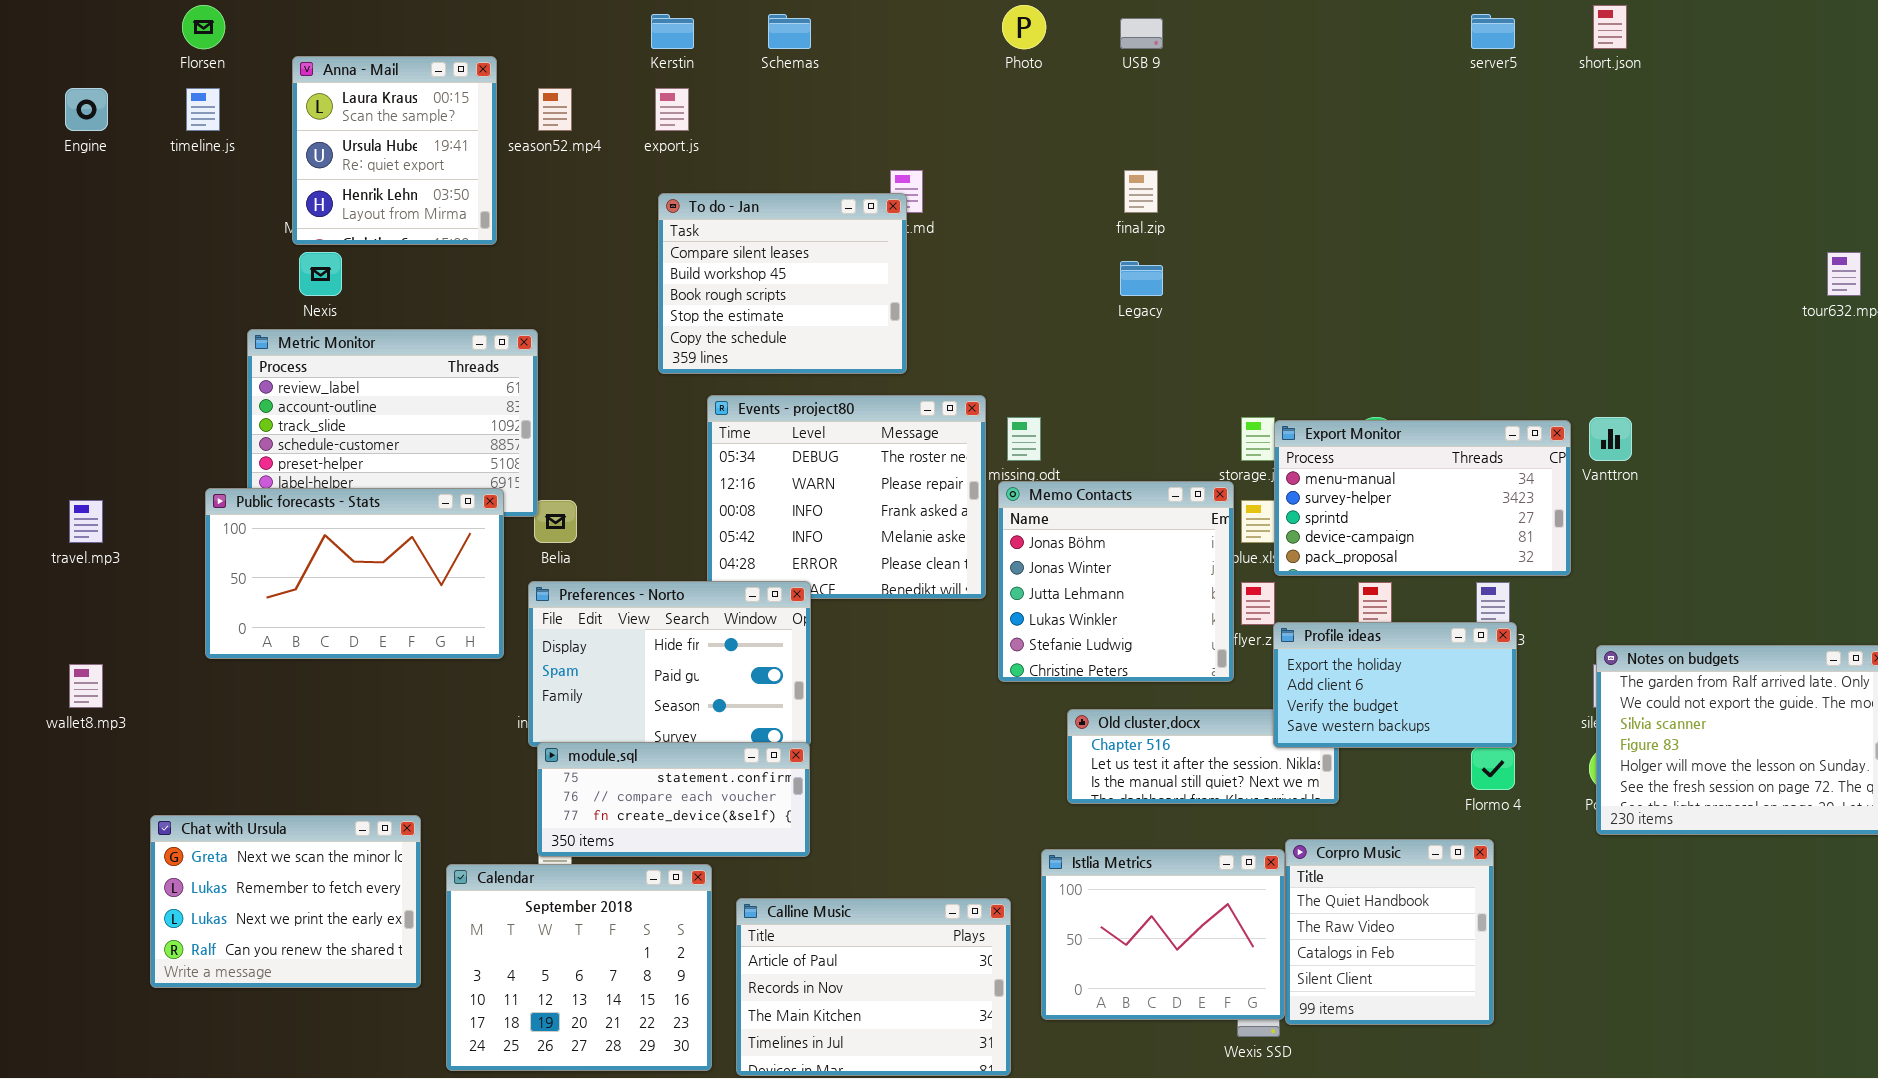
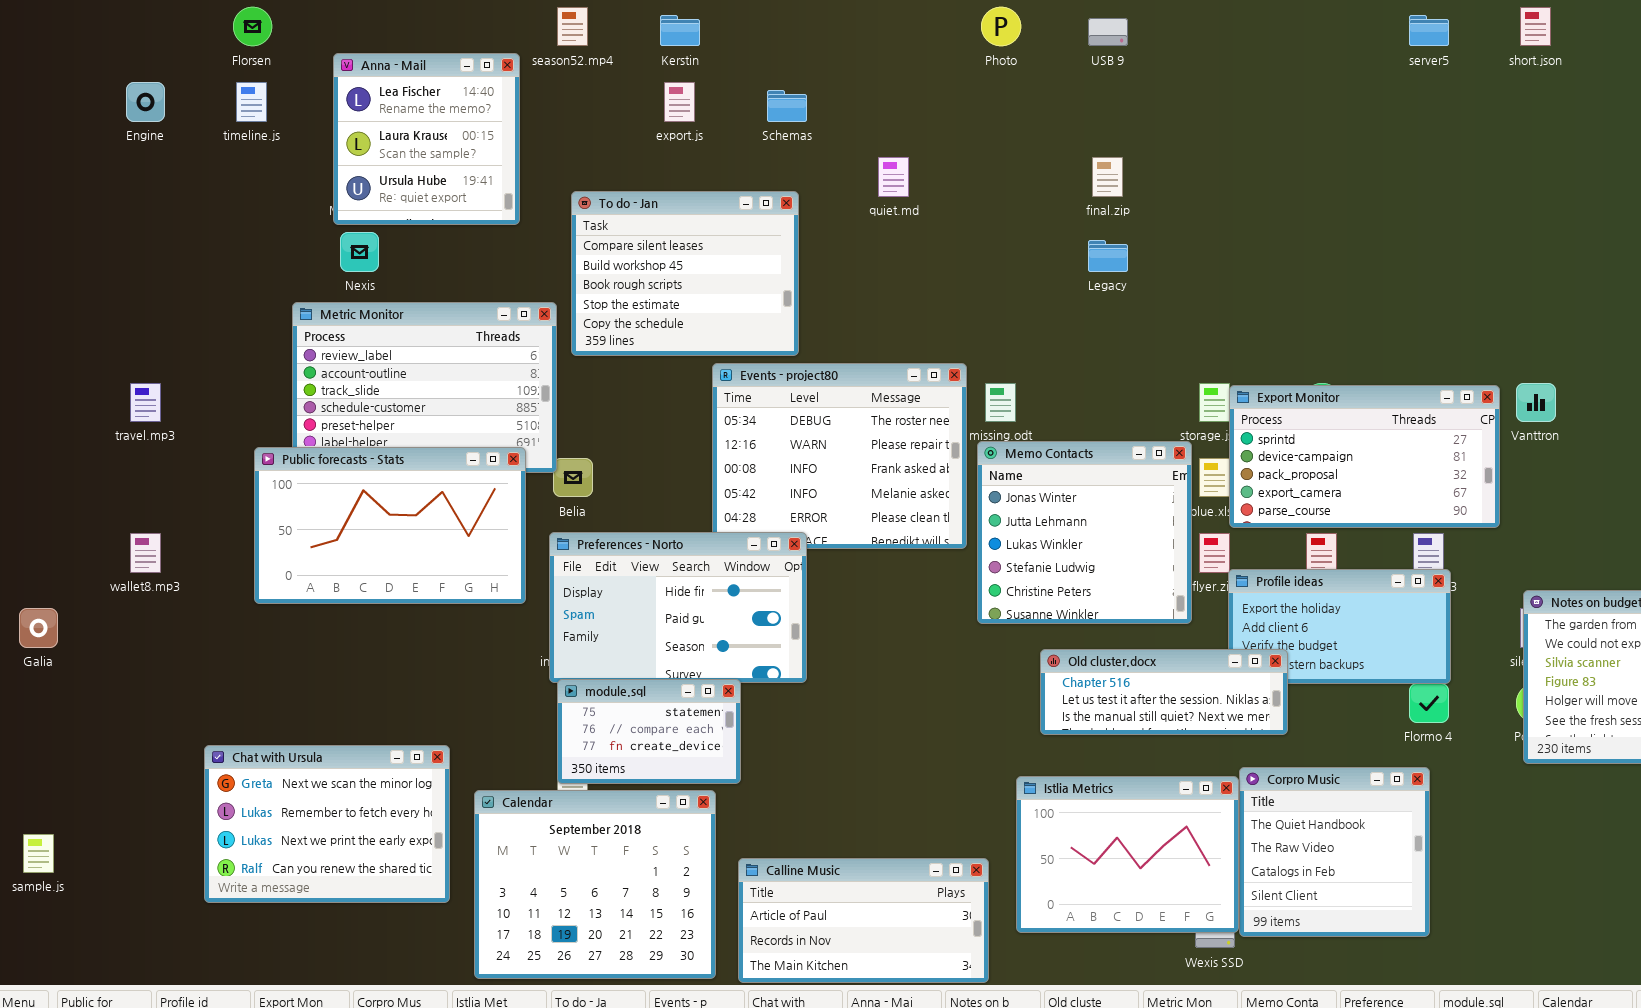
Schemas: [768,14,811,49] -> [767,90,807,122], moved
Anna - Mail: [292,56,497,245] -> [333,53,520,225], scrolled up 1 row
season52.mp4: [538,88,572,131] -> [557,7,588,46], moved
To do - Jan: [658,193,907,374] -> [571,191,799,356], moved
Export Monitor: [1274,420,1571,576] -> [1229,385,1500,528], scrolled down 2 rows
Memo Contacts: [998,481,1234,682] -> [977,441,1192,624], scrolled down 1 row
travel.mp3: [69,500,103,543] -> [130,383,161,422], moved
wallet8.mp3: [69,664,103,708] -> [130,533,161,573], moved
Old cluster.docx: [1067,709,1339,804] -> [1040,649,1288,735], raised
module.sql: [537,742,810,857] -> [557,679,741,784], resized
Calline Music: [736,898,1011,1076] -> [738,858,989,983], resized

